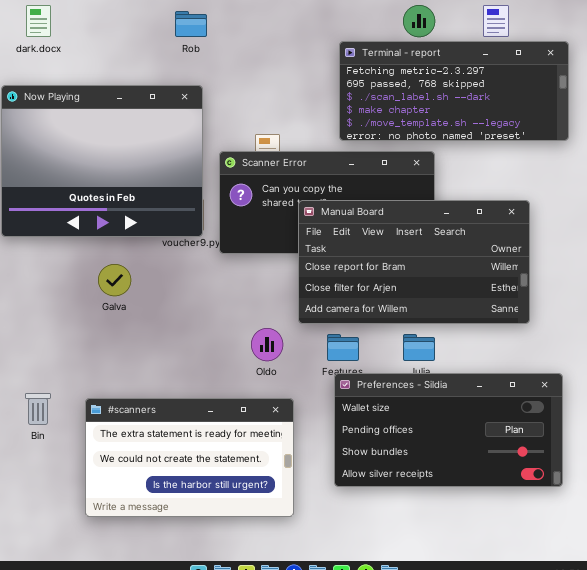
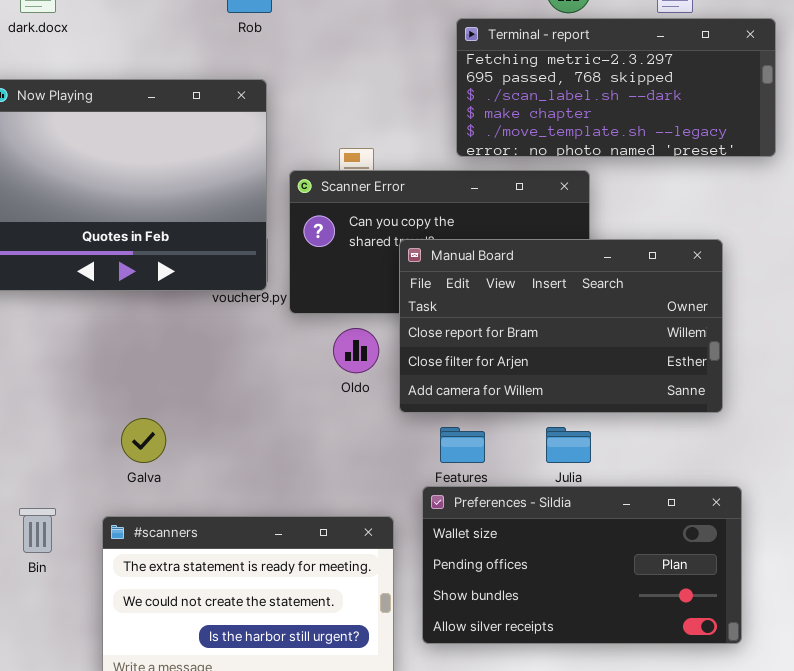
Galva: [98,264,131,296] -> [121,418,166,463], moved
Oldo: [251,328,283,361] -> [333,328,379,373], moved
Preferences - Sildia: [334,373,563,487] -> [422,486,742,644], moved

